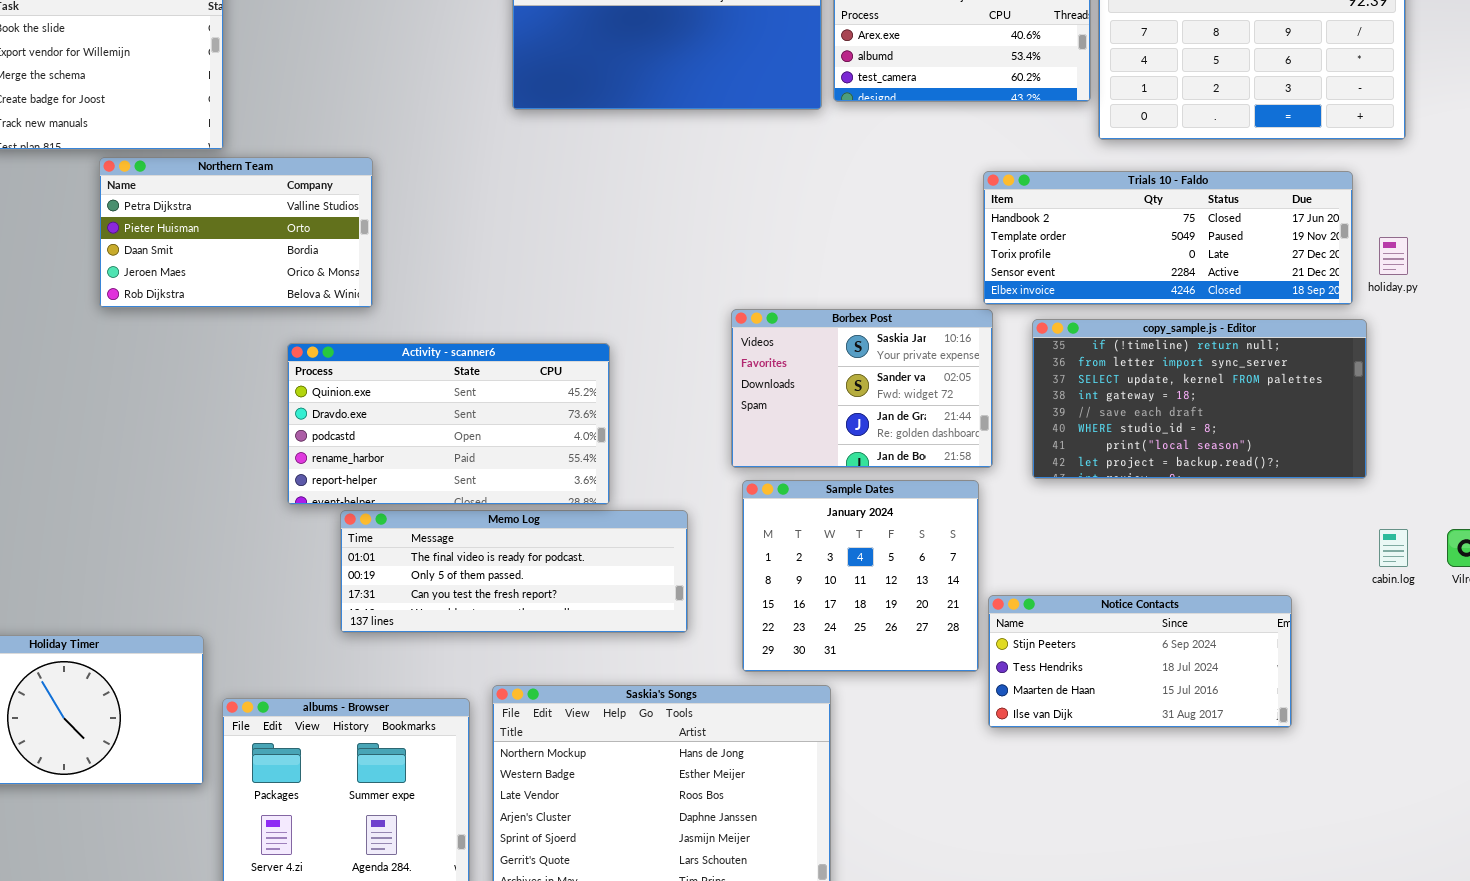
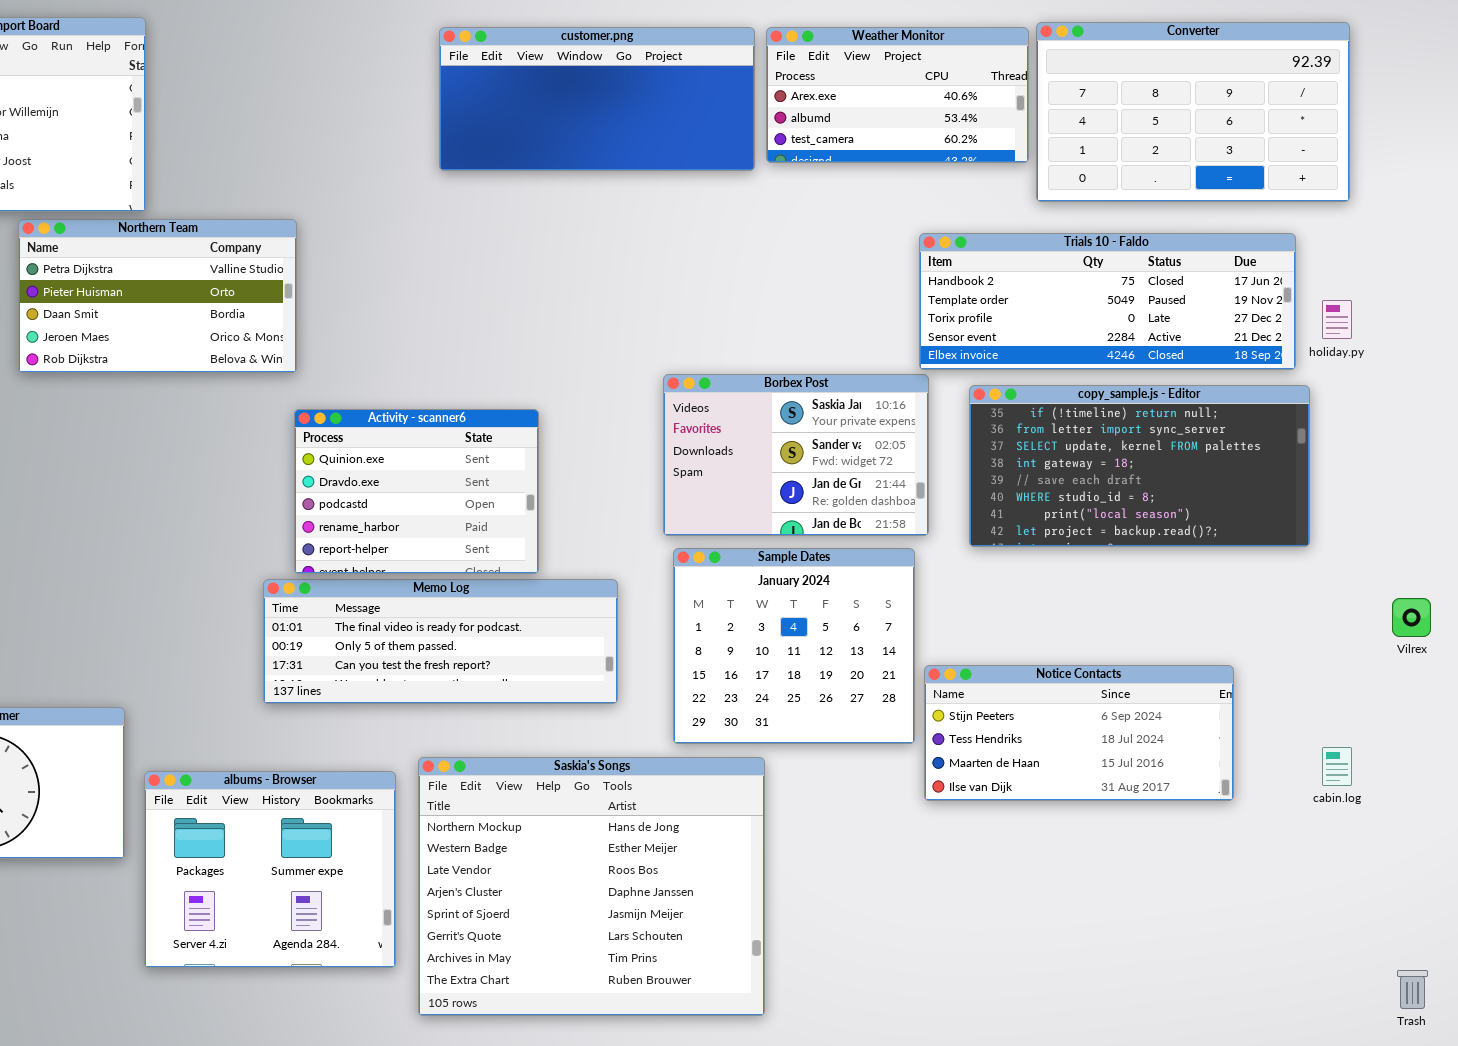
Activity - scanner6: [287,343,610,505] -> [294,409,539,574], resized
cabin.log: [1379,529,1408,567] -> [1322,747,1352,786], moved

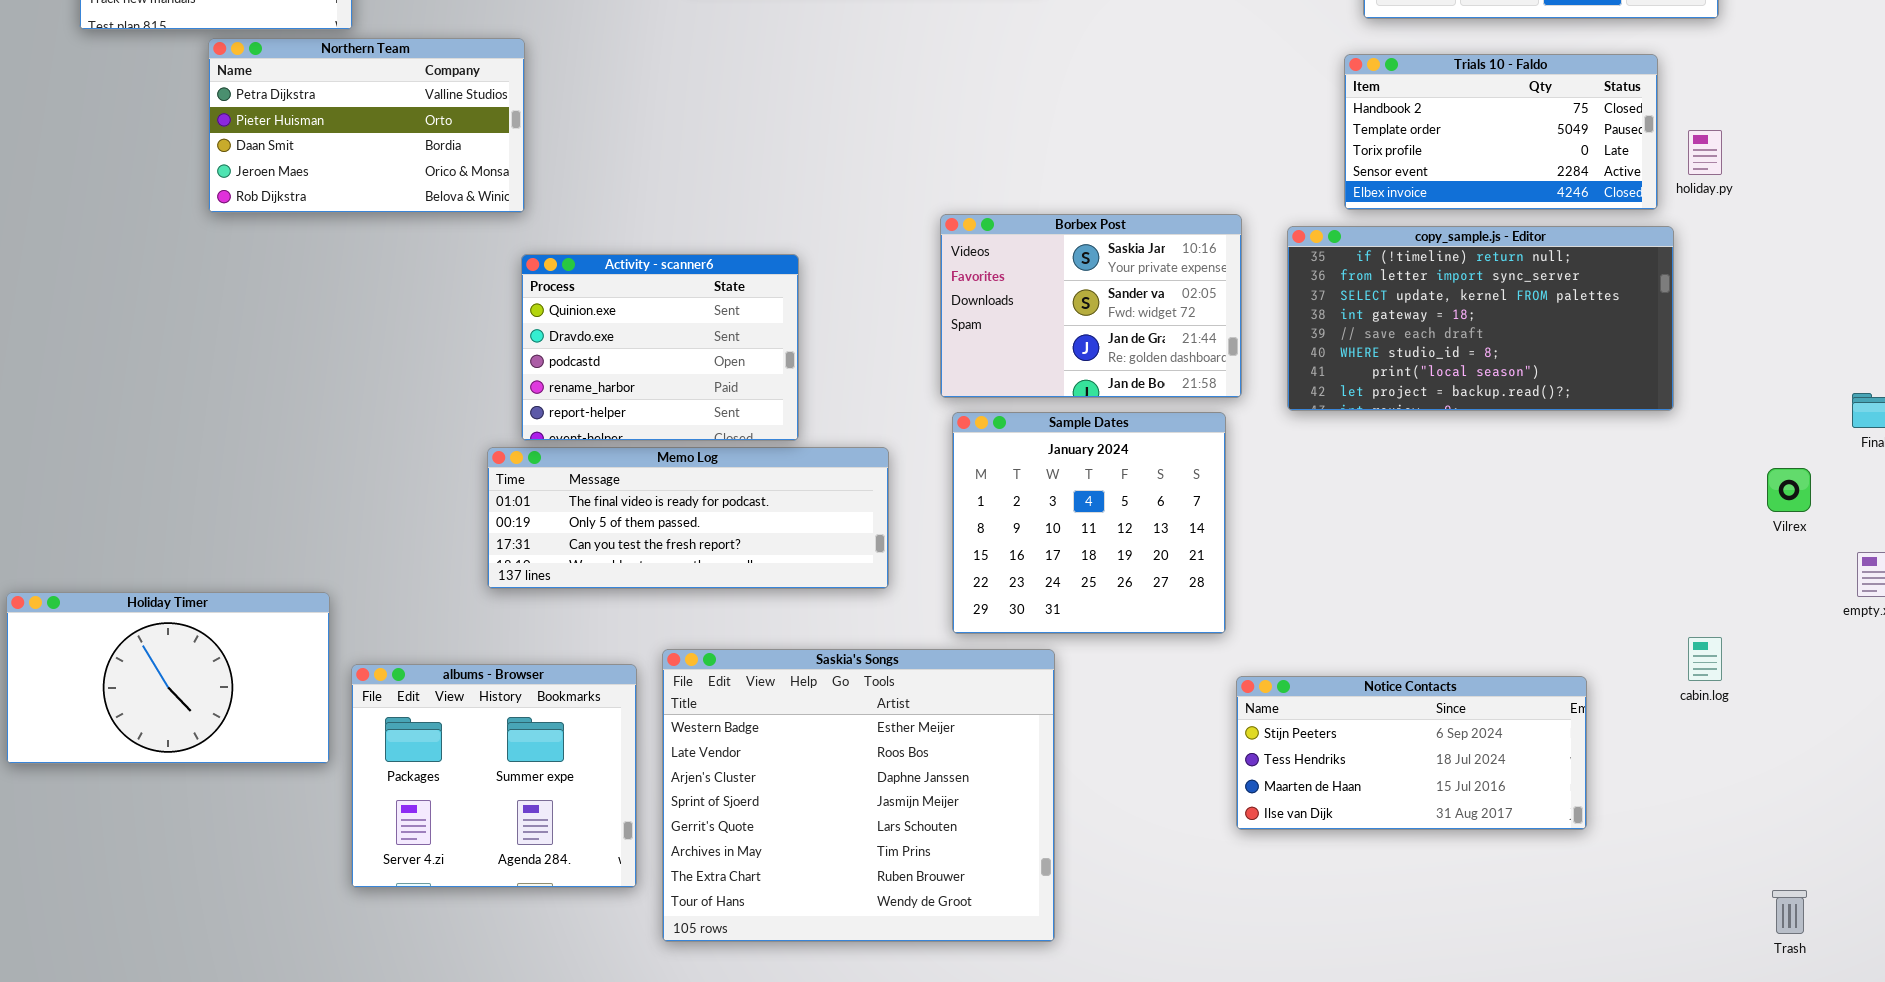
Trials 10 - Faldo: [919,233,1296,370] -> [1344,54,1658,210], resized
Notice Contacts: [924,665,1234,801] -> [1236,676,1587,830], moved
Saskia's Songs: [418,757,765,1016] -> [662,649,1055,942], scrolled down 1 row

